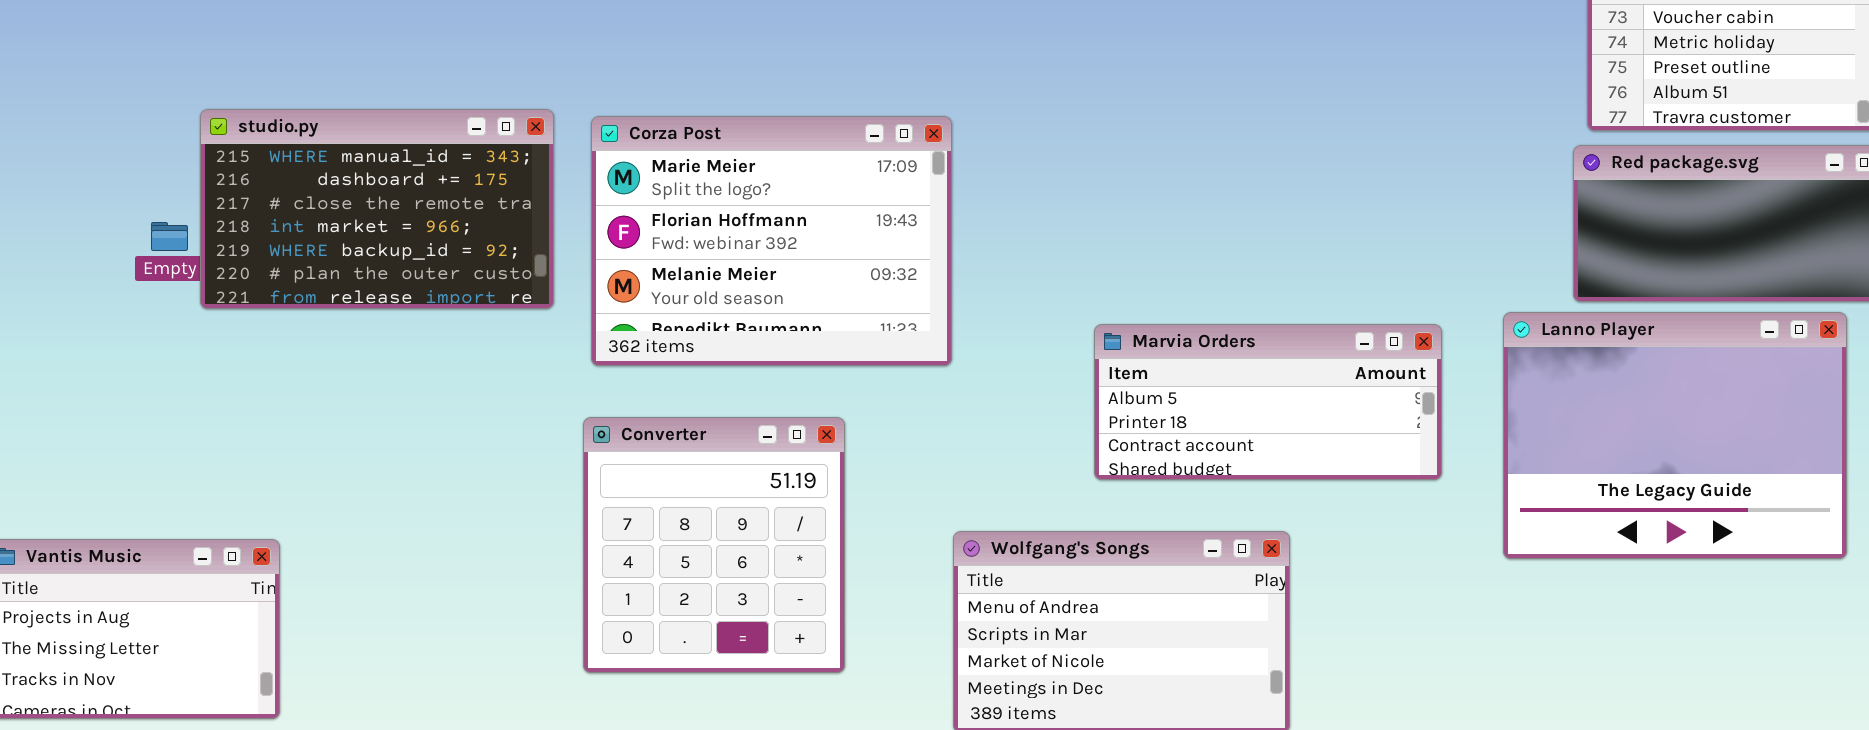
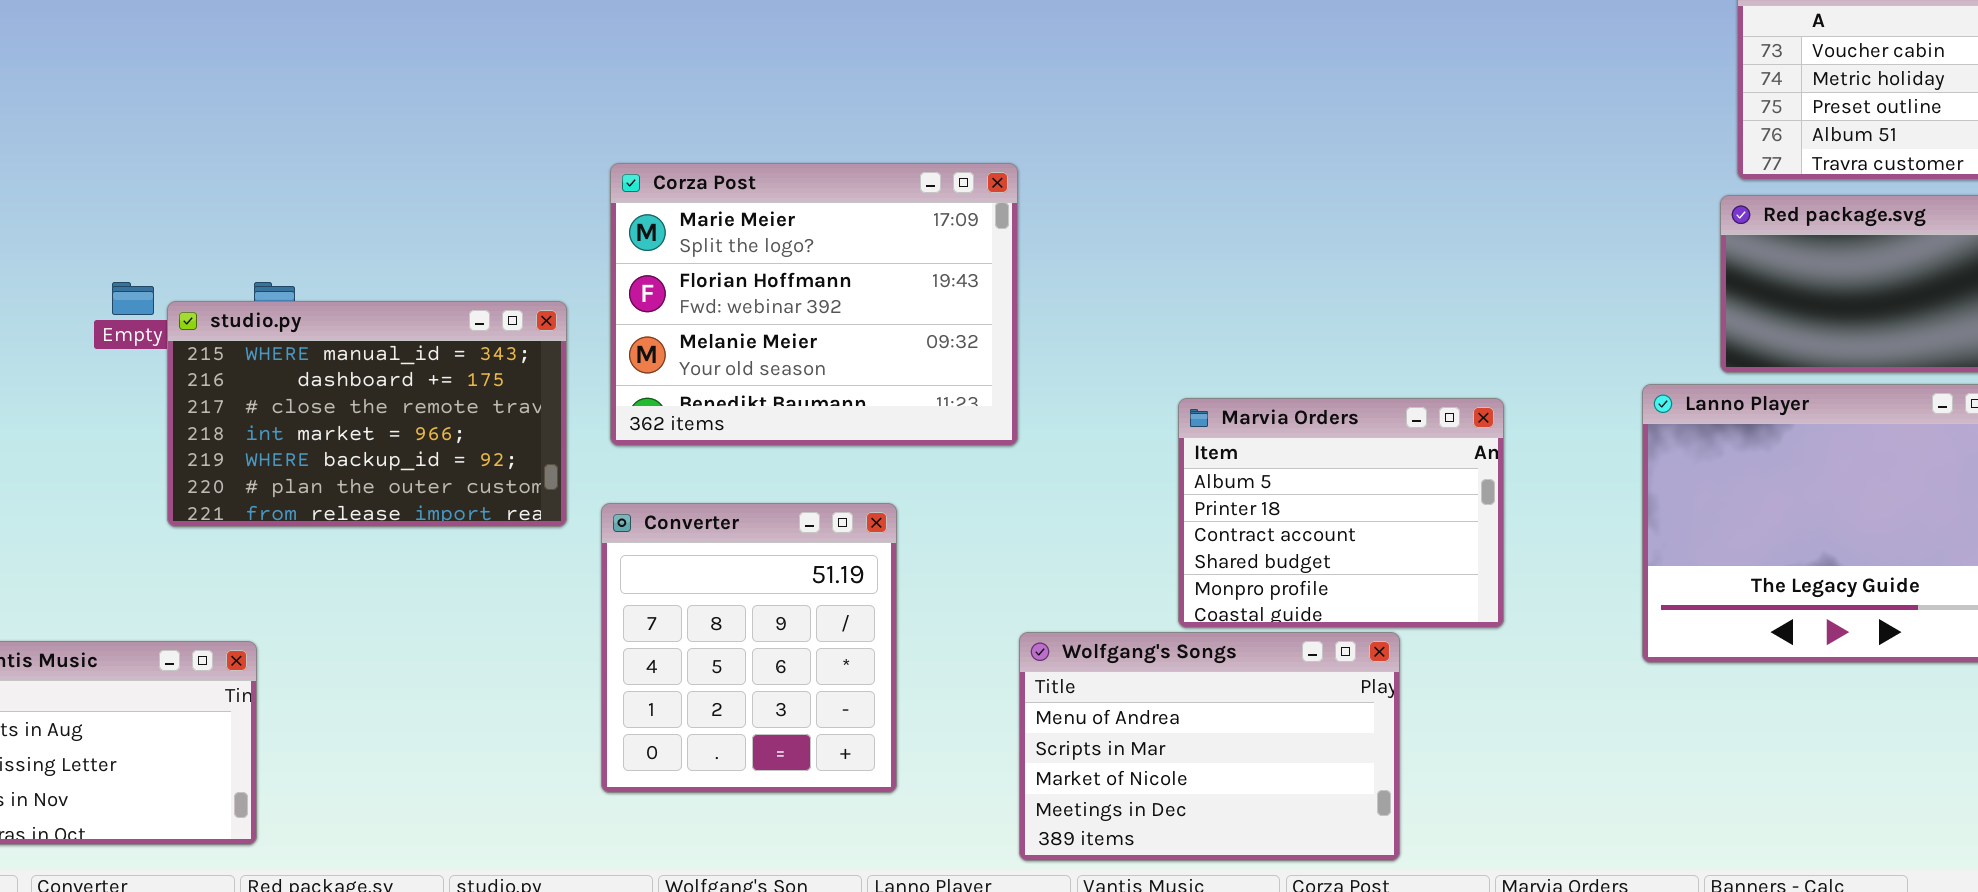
studio.py: [200,109,554,309] -> [167,301,567,527], moved
Marvia Orders: [1094,324,1442,480] -> [1178,398,1504,628], resized

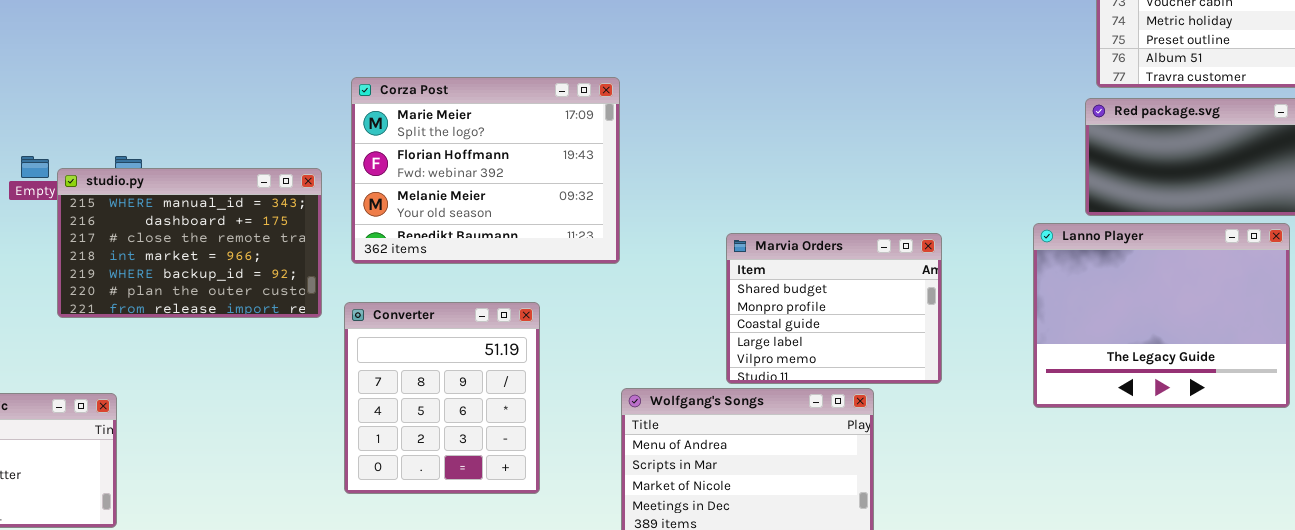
Marvia Orders: [1178,398,1504,628] -> [726,233,942,384], scrolled down 3 rows

